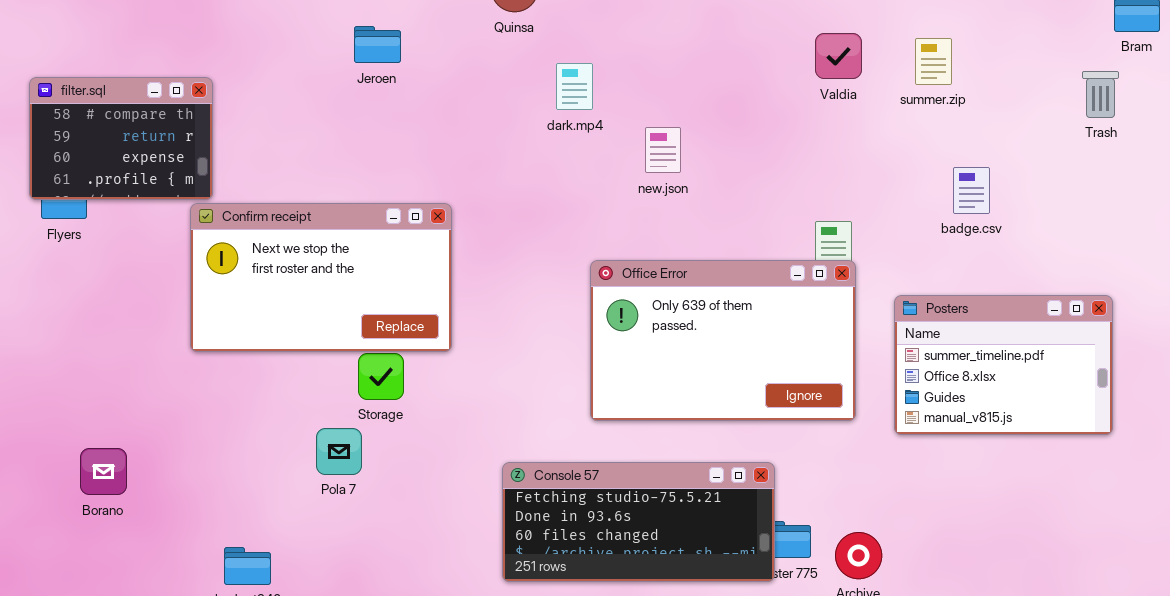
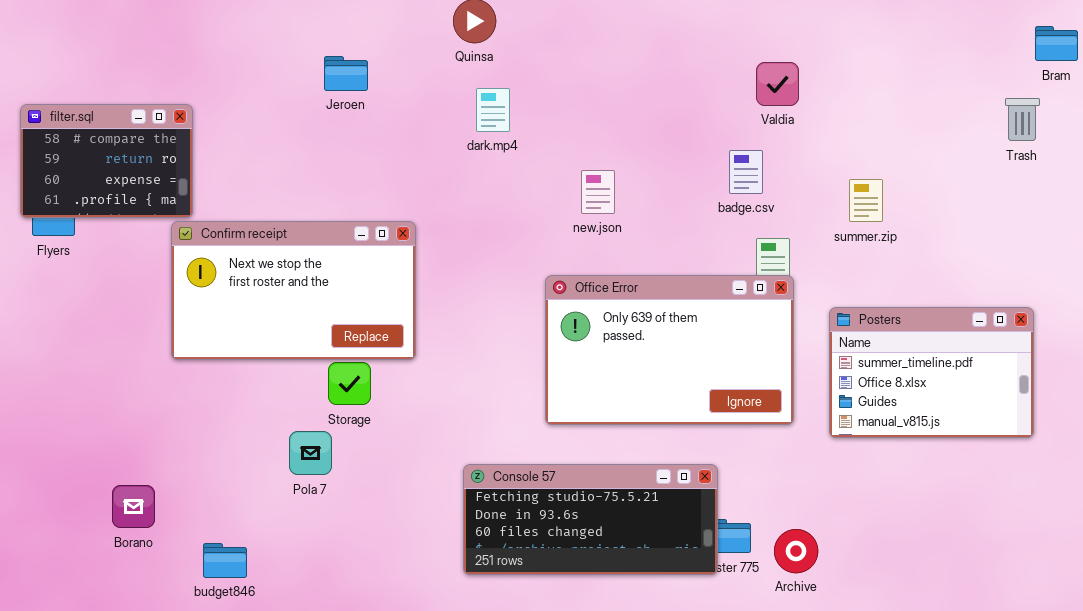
summer.zip: [915,38,952,85] -> [849,179,883,222], moved
dark.mp4: [556,63,593,110] -> [476,88,510,132], moved
new.json: [645,127,681,173] -> [581,170,615,214], moved
badge.csv: [953,167,990,214] -> [729,150,763,194], moved
Borano: [80,448,127,495] -> [112,485,155,528], moved

